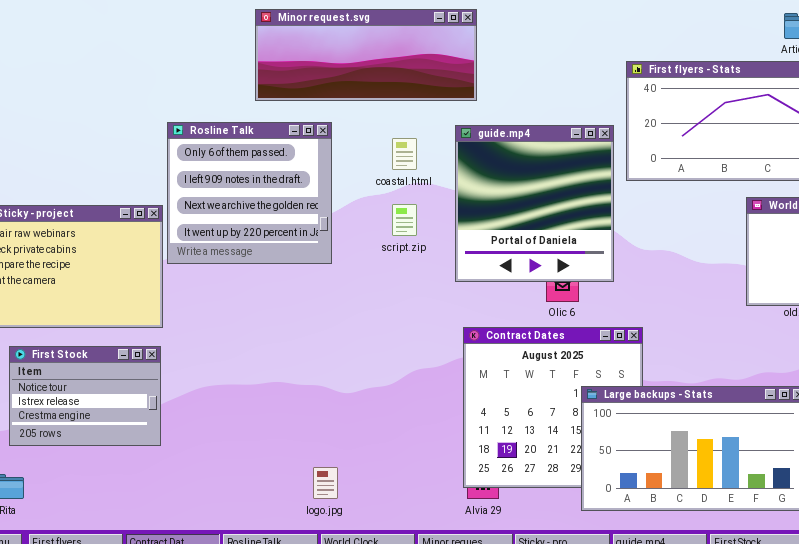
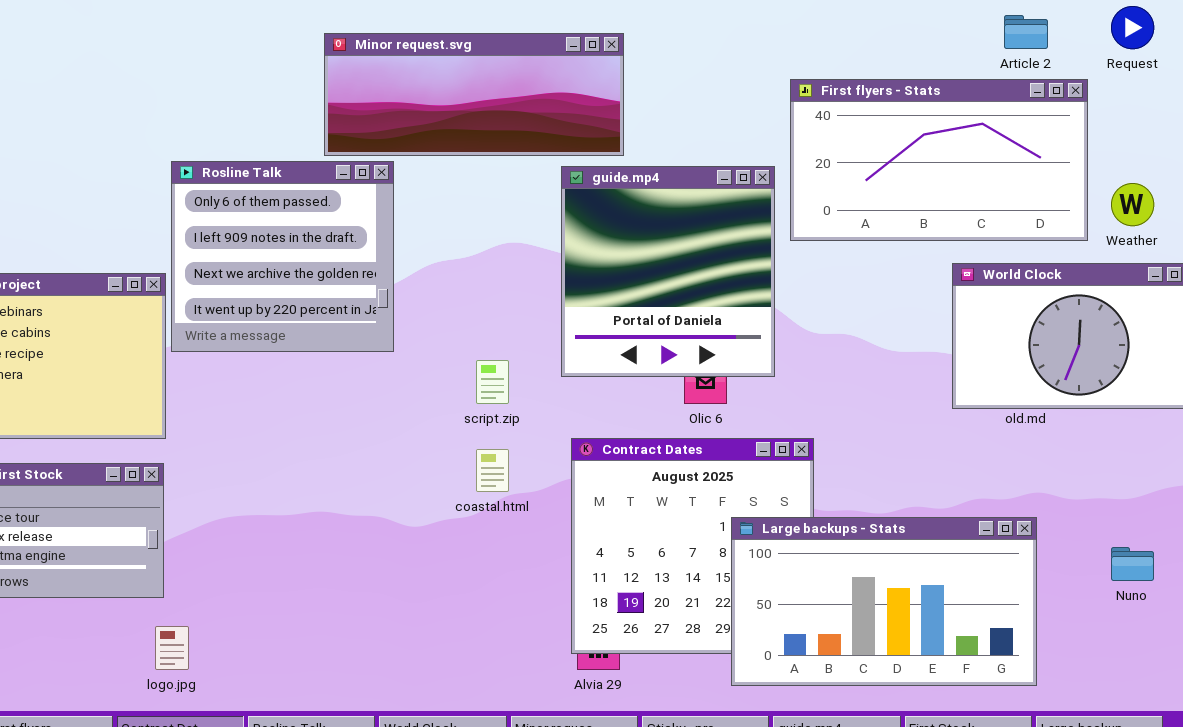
Minor request.svg: [255,9,477,101] -> [324,33,624,156], moved
coastal.html: [392,138,417,170] -> [476,449,509,492], moved
script.zip: [392,204,417,236] -> [476,360,509,404], moved
logo.jpg: [313,467,338,499] -> [155,626,189,670], moved

